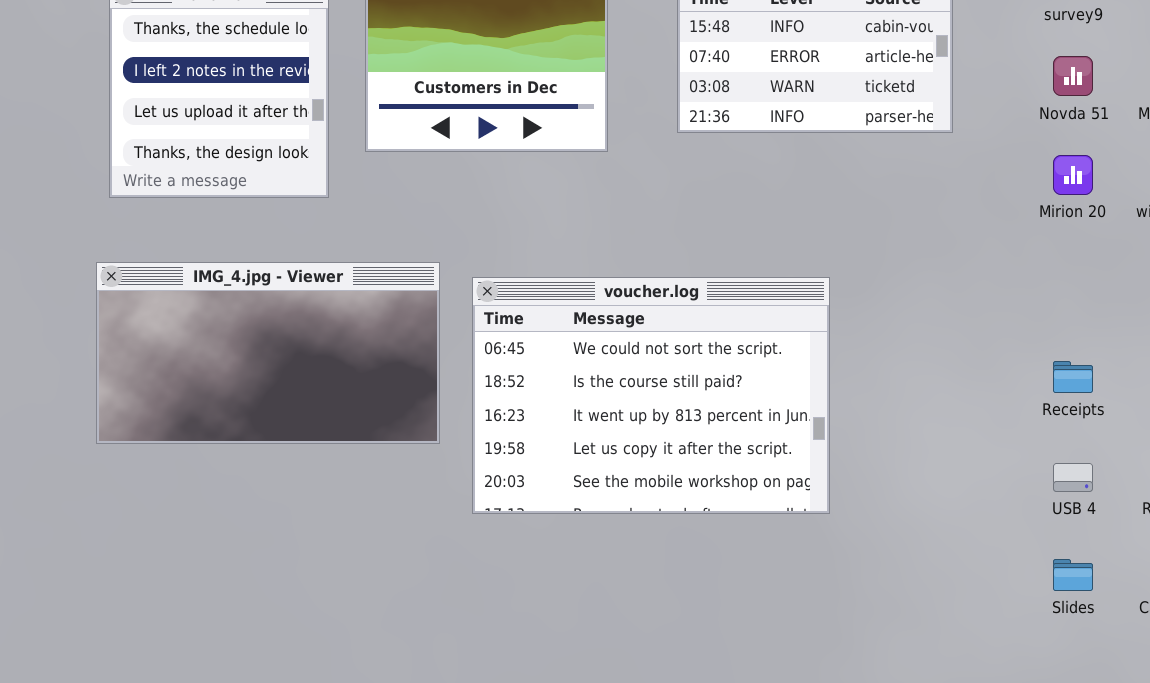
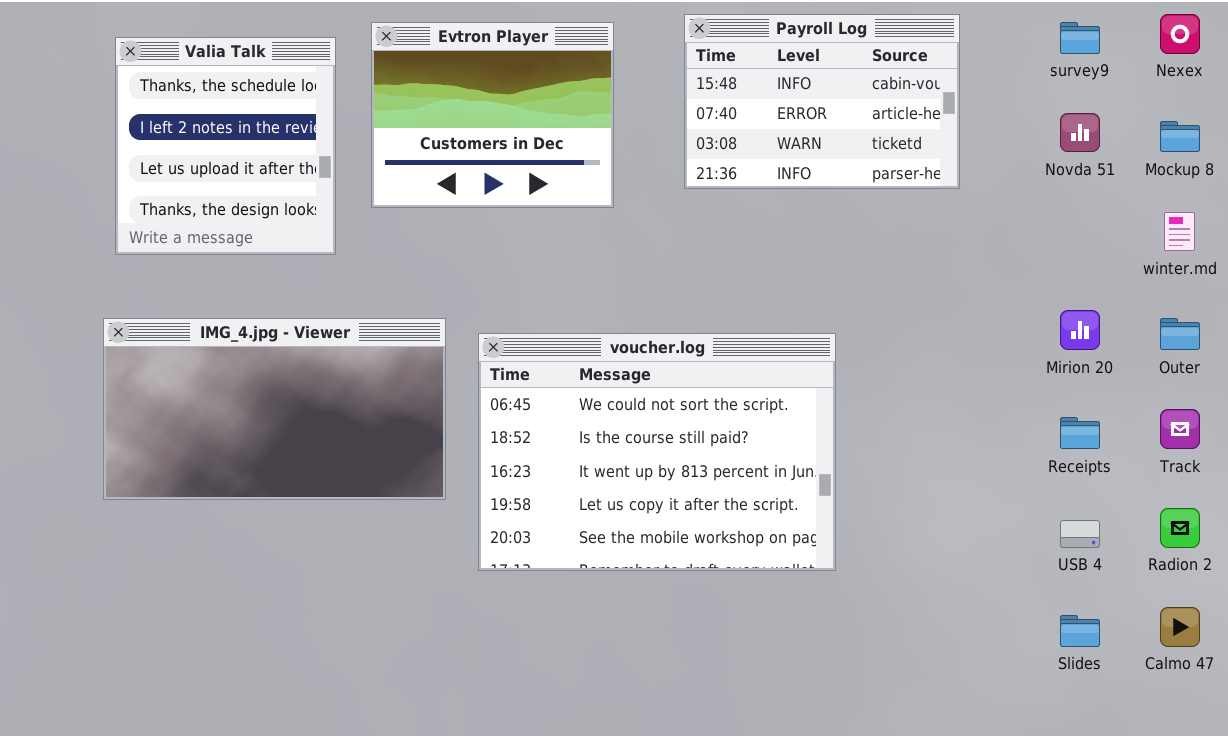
Mirion 20: [1053,155,1093,195] -> [1060,310,1100,350], moved

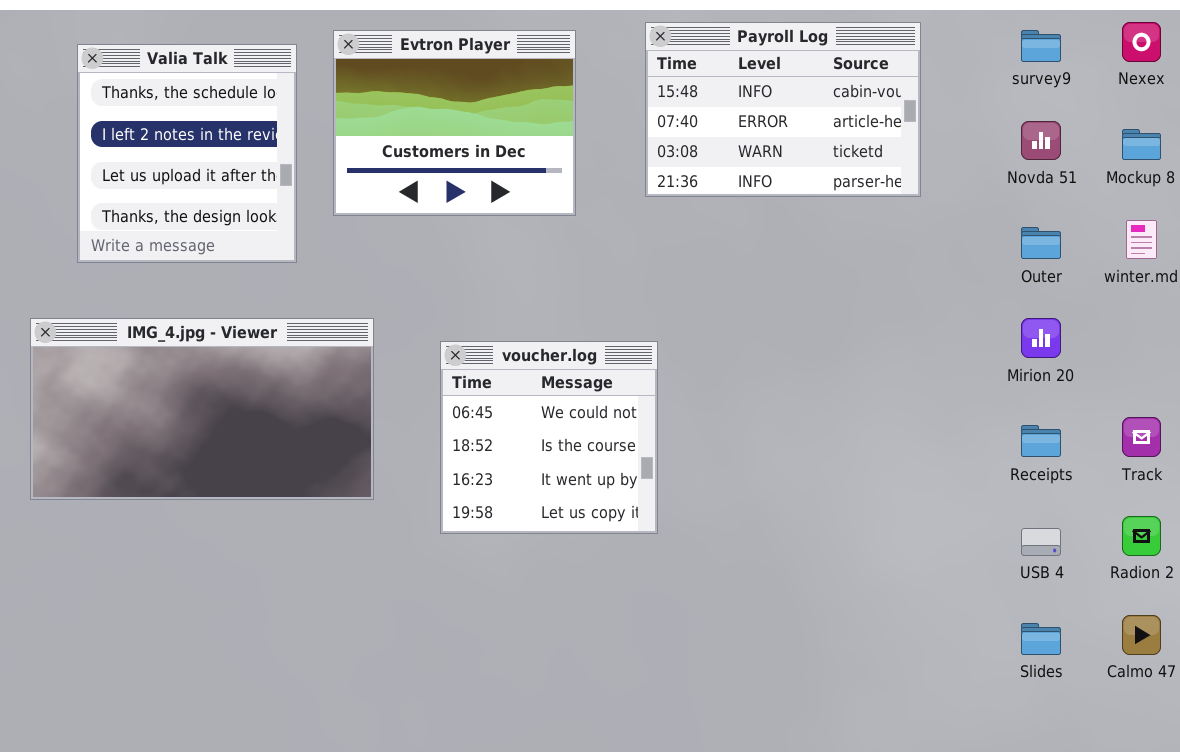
IMG_4.jpg - Viewer: [103,318,446,500] -> [30,318,374,500], moved
Outer: [1160,318,1200,350] -> [1021,227,1061,259], moved
voucher.log: [478,333,836,571] -> [440,341,658,534], resized

